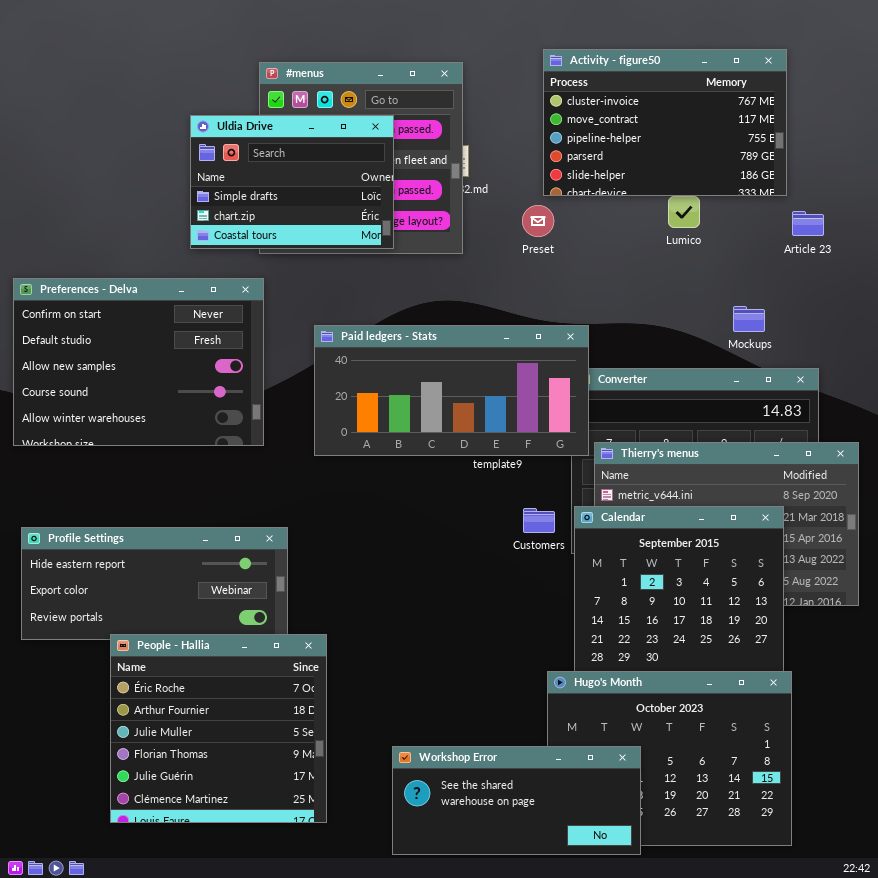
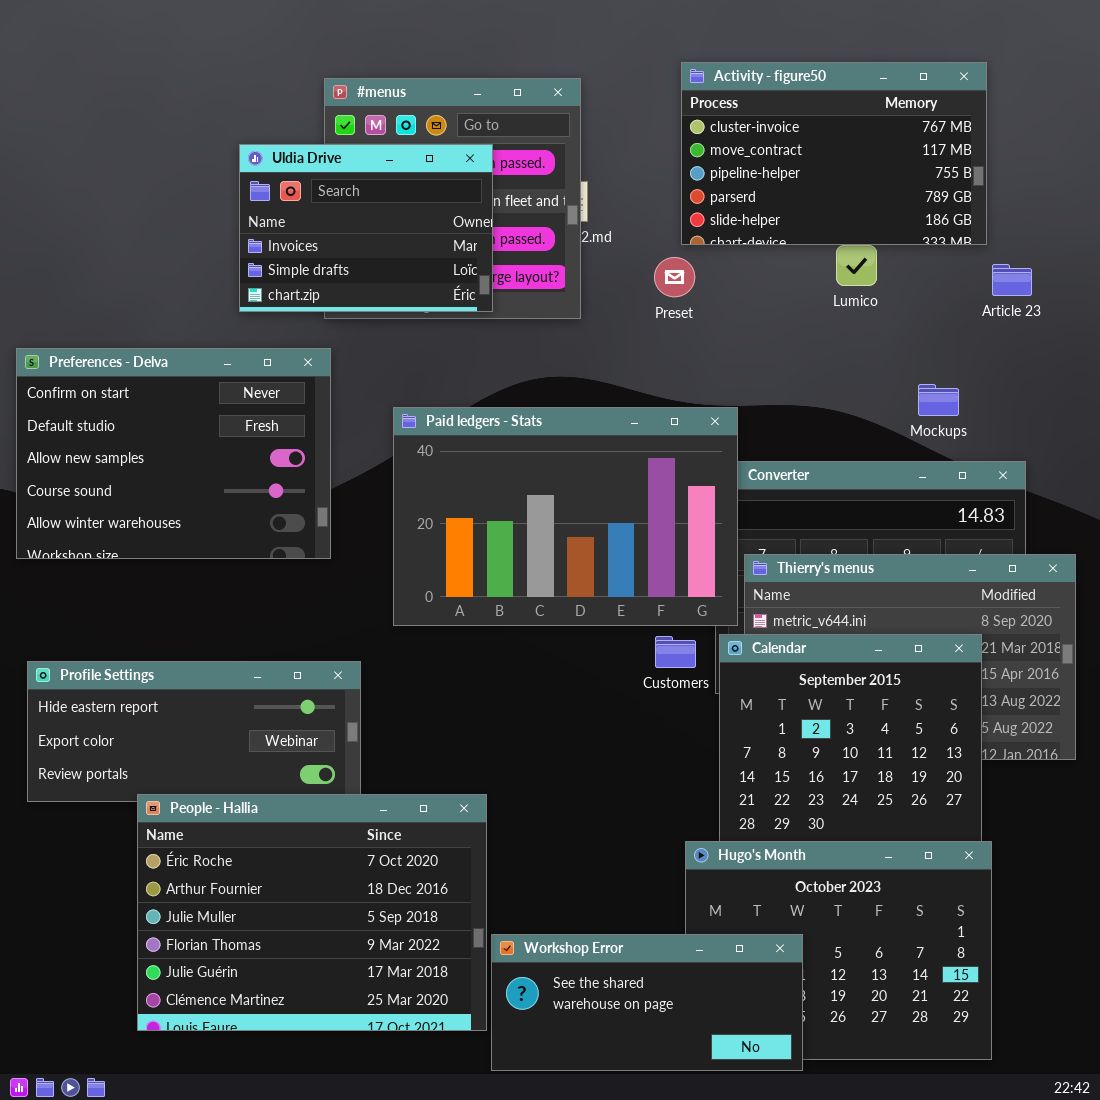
Uldia Drive: [190,115,394,249] -> [239,144,493,312], scrolled up 1 row
Paid ledgers - Stats: [314,325,589,456] -> [393,407,738,626], resized
People - Hallia: [110,634,327,823] -> [137,794,487,1031], resized

